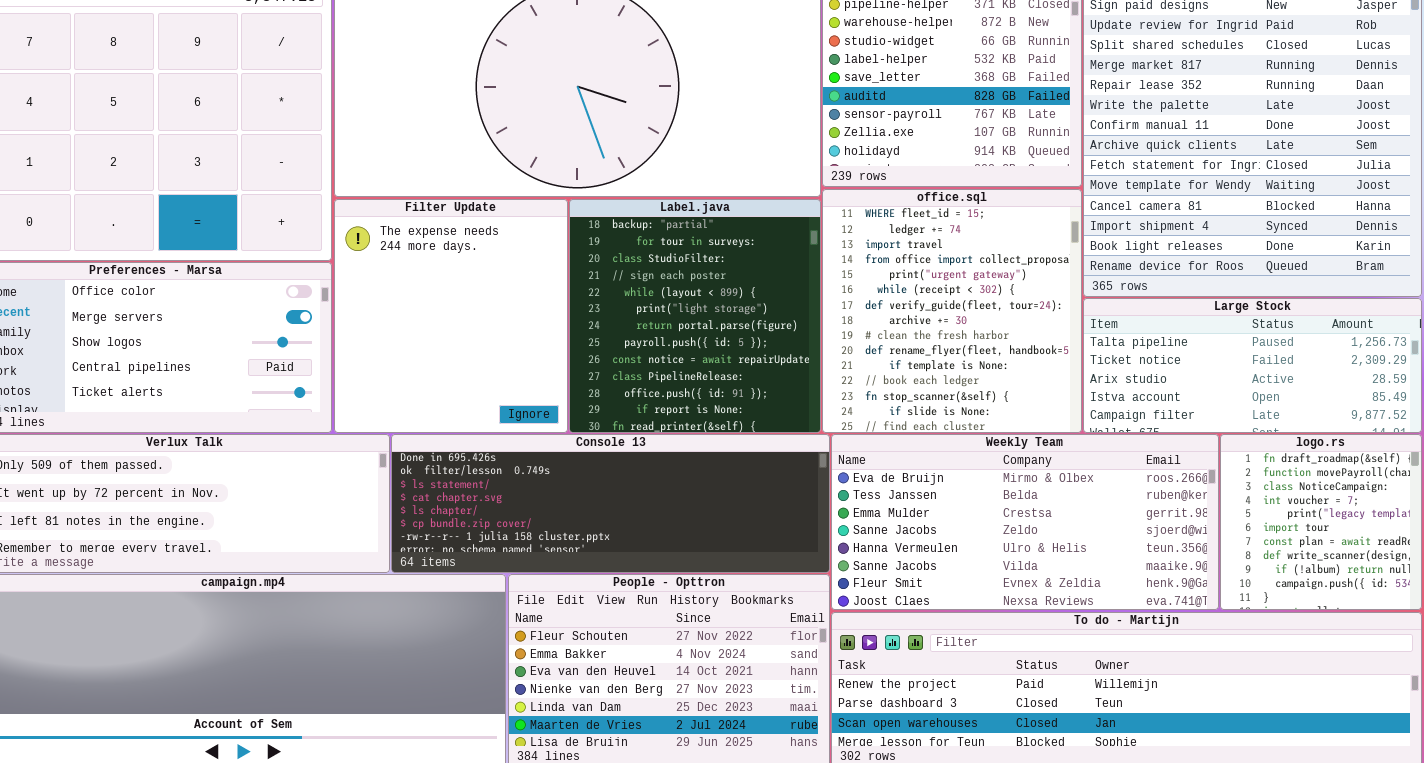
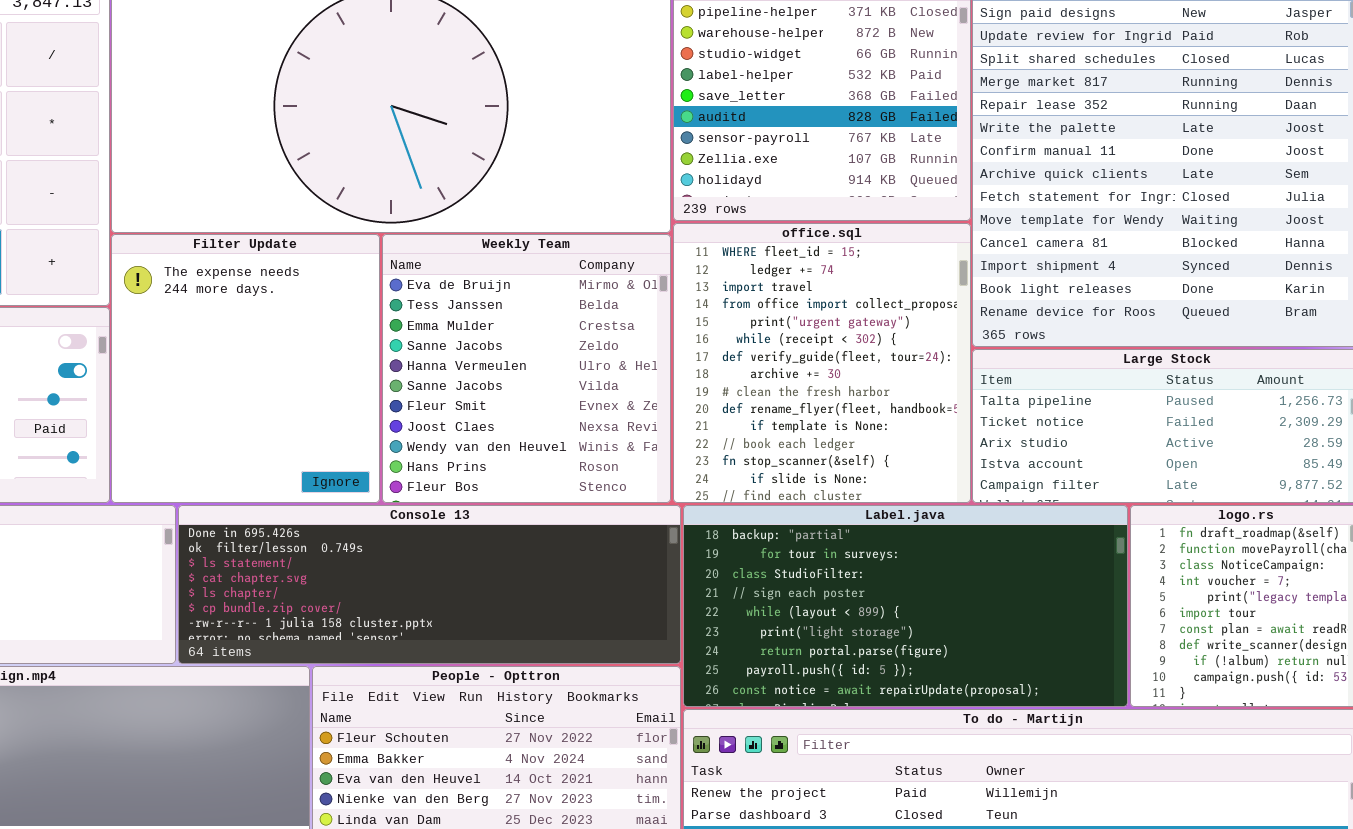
Label.java: [569,199,821,433] -> [683,505,1128,707], moved, resized
Weekly Team: [831,434,1219,610] -> [382,234,671,503], moved, resized

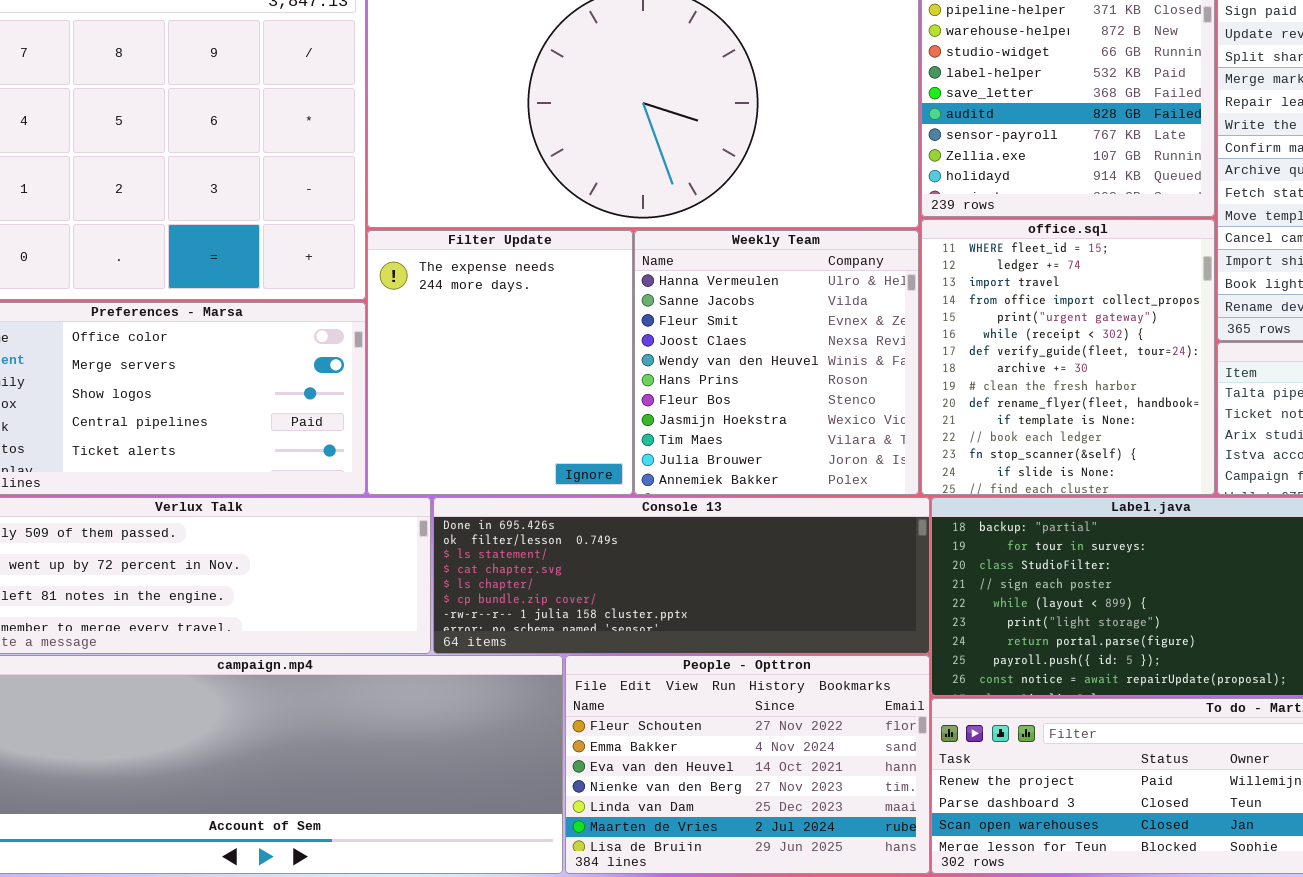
Weekly Team: [382,234,671,503] -> [634,230,919,495], scrolled down 4 rows

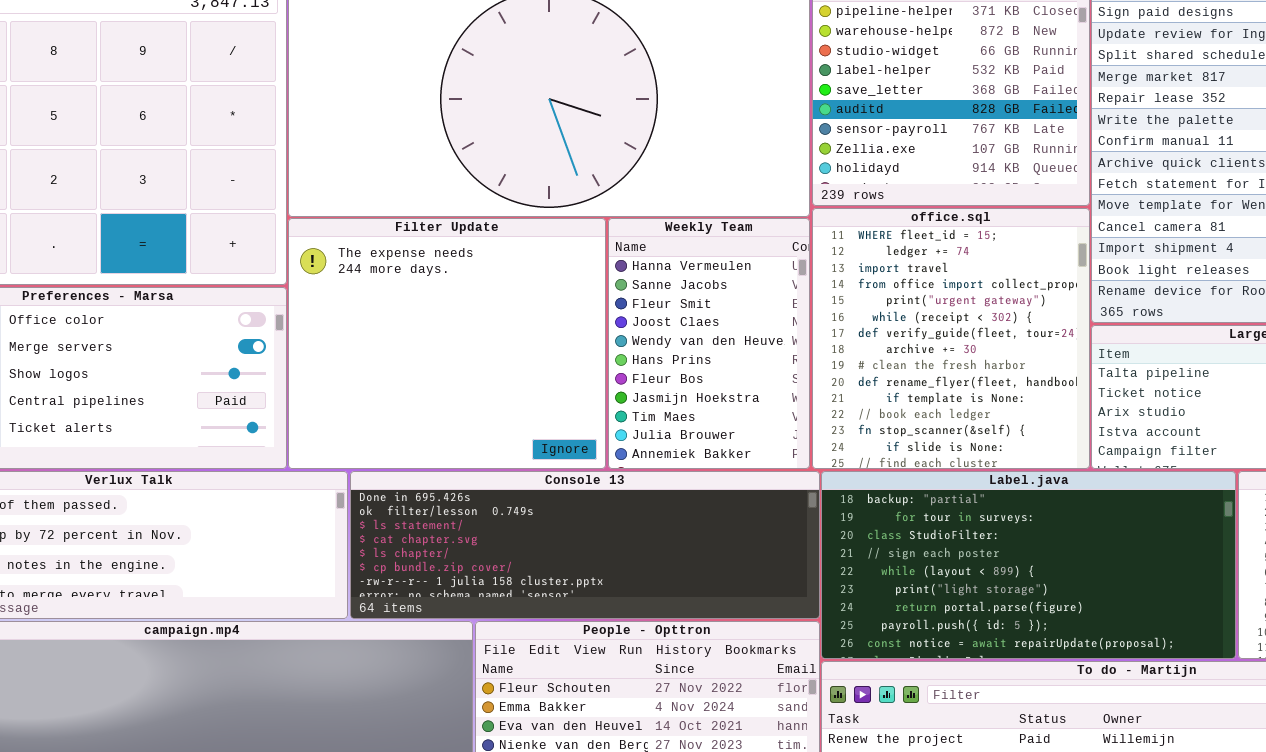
Filter Update: [367,230,633,495] -> [288,218,606,469], resized
Weekly Team: [634,230,919,495] -> [608,218,810,469], resized

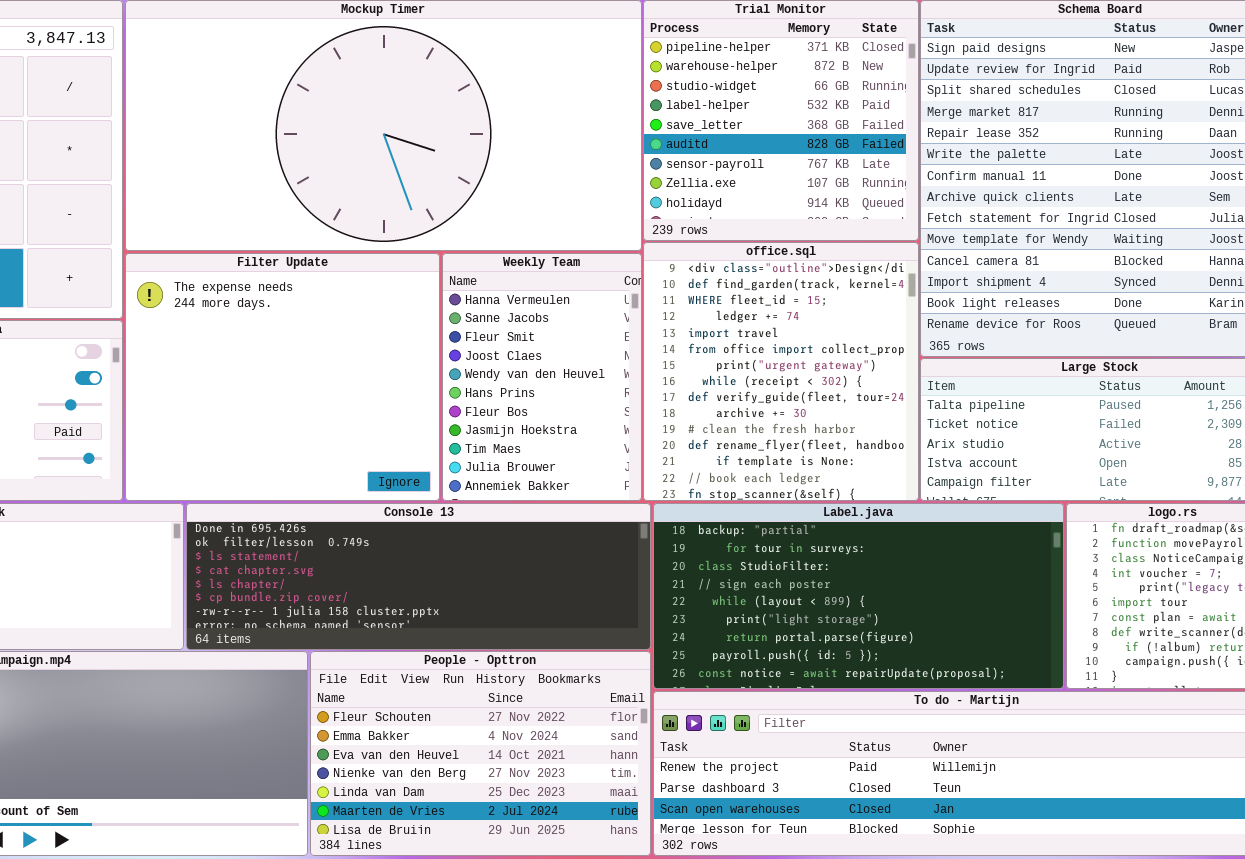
office.sql: [812,208,1090,469] -> [643,242,919,501], scrolled up 2 rows

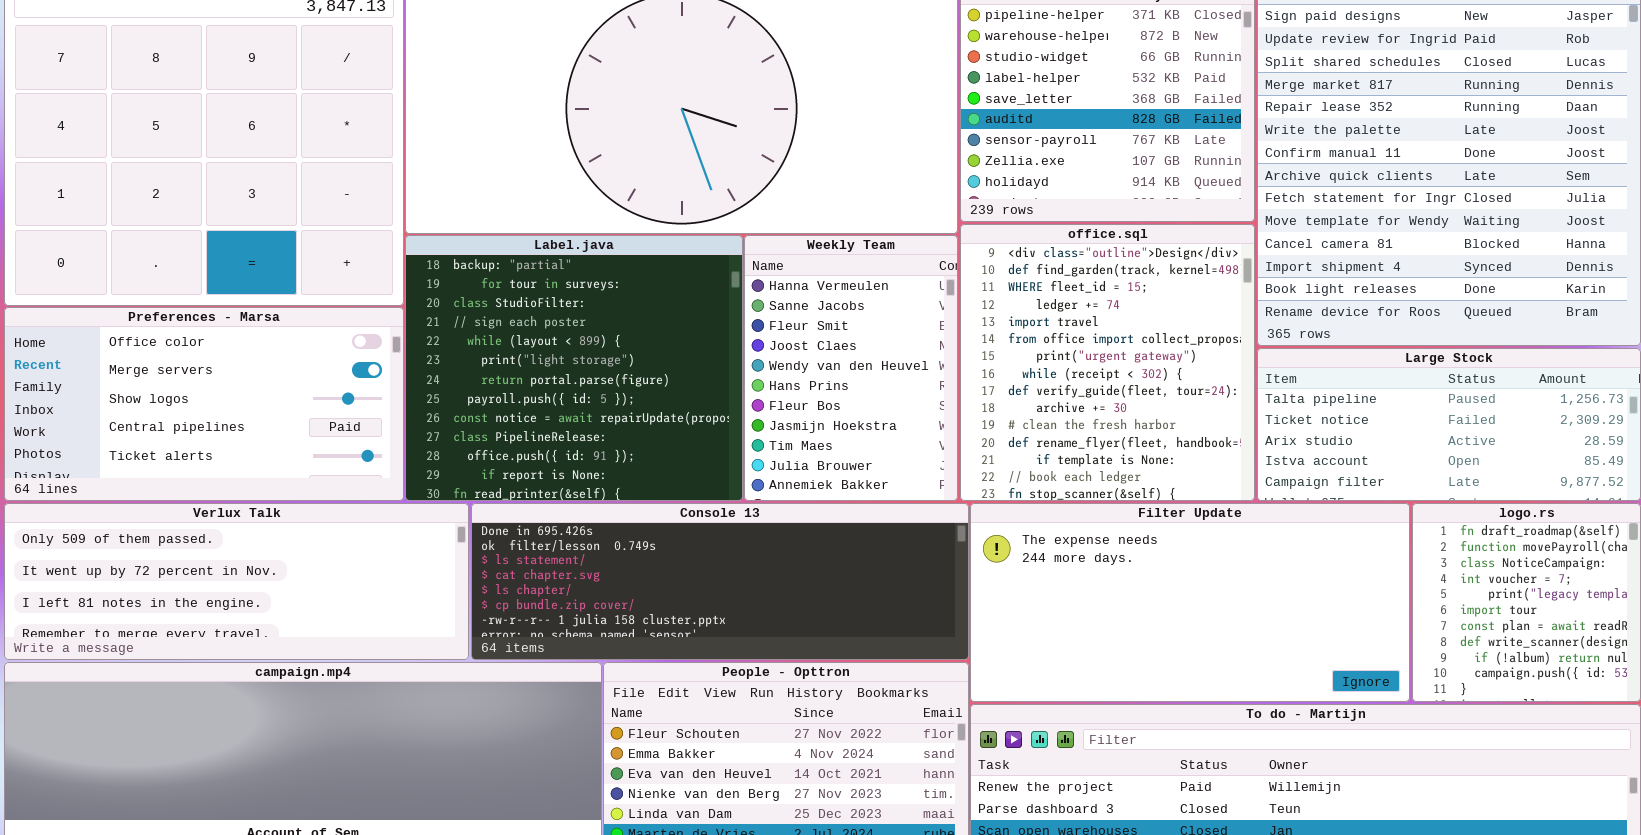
Filter Update: [125,253,440,501] -> [970,503,1410,702], moved, resized
Label.java: [653,503,1064,689] -> [405,235,743,501], moved, resized

